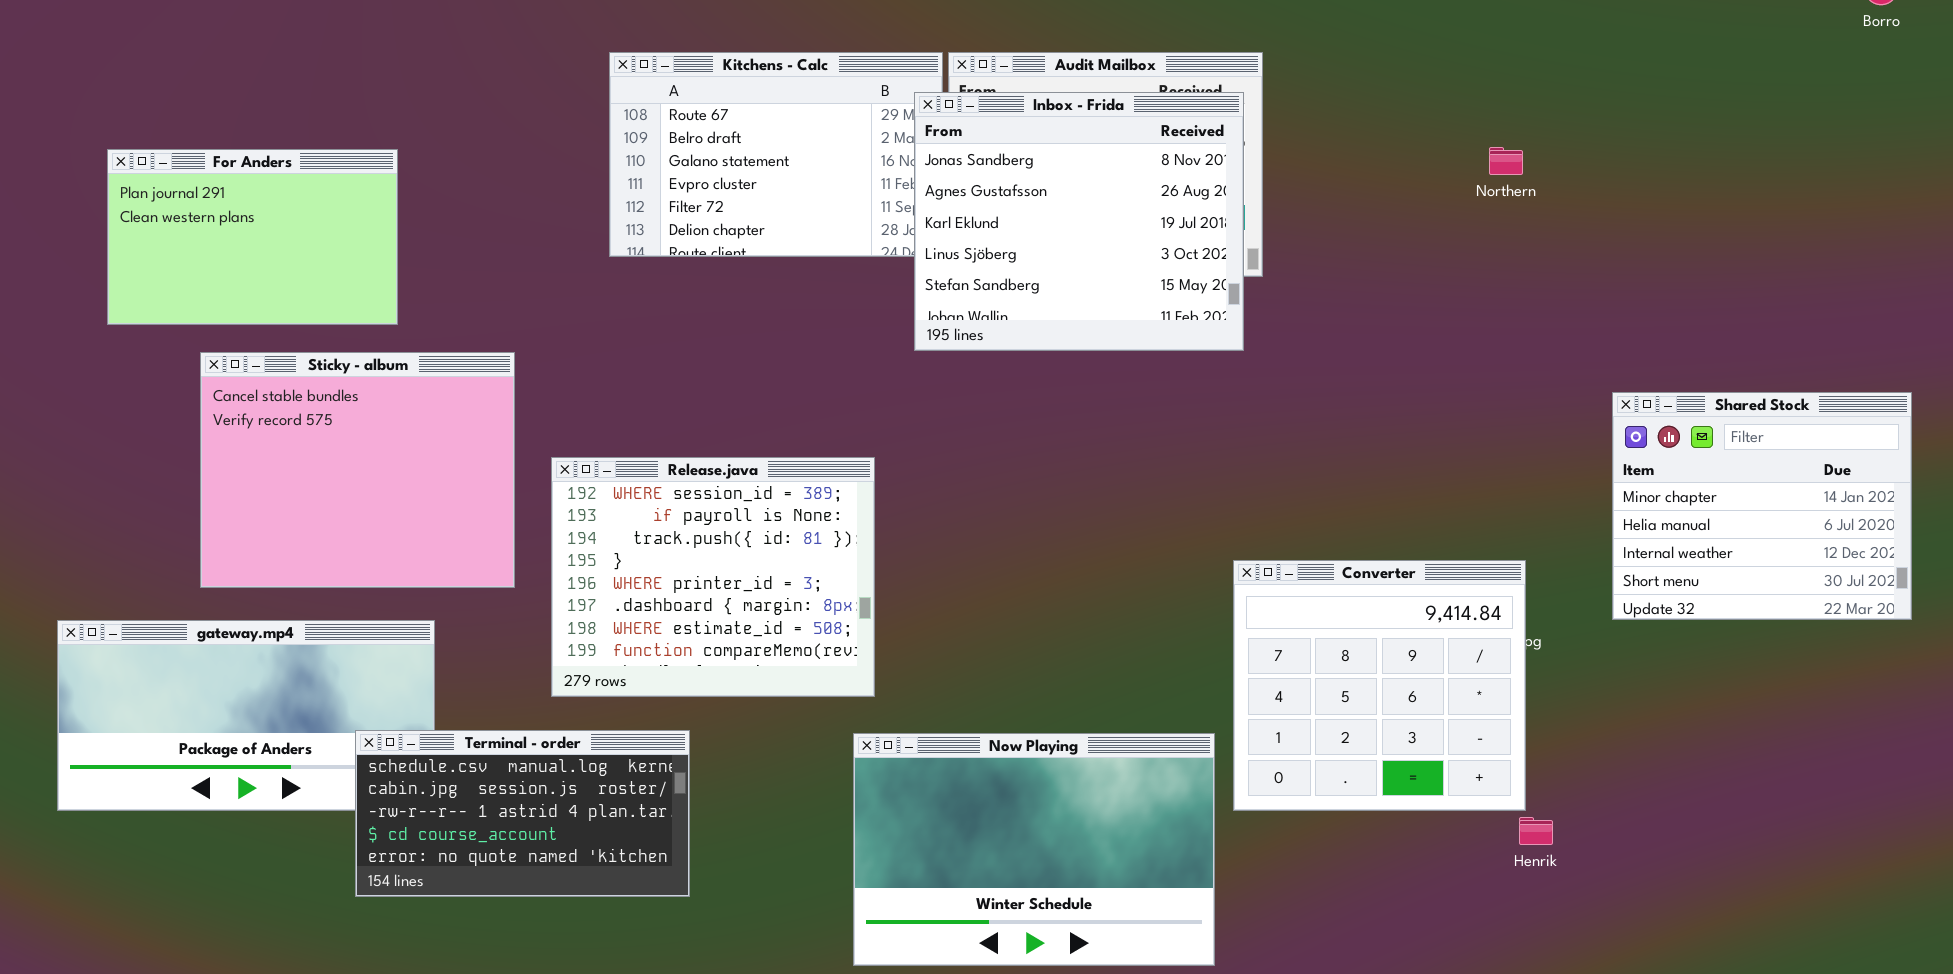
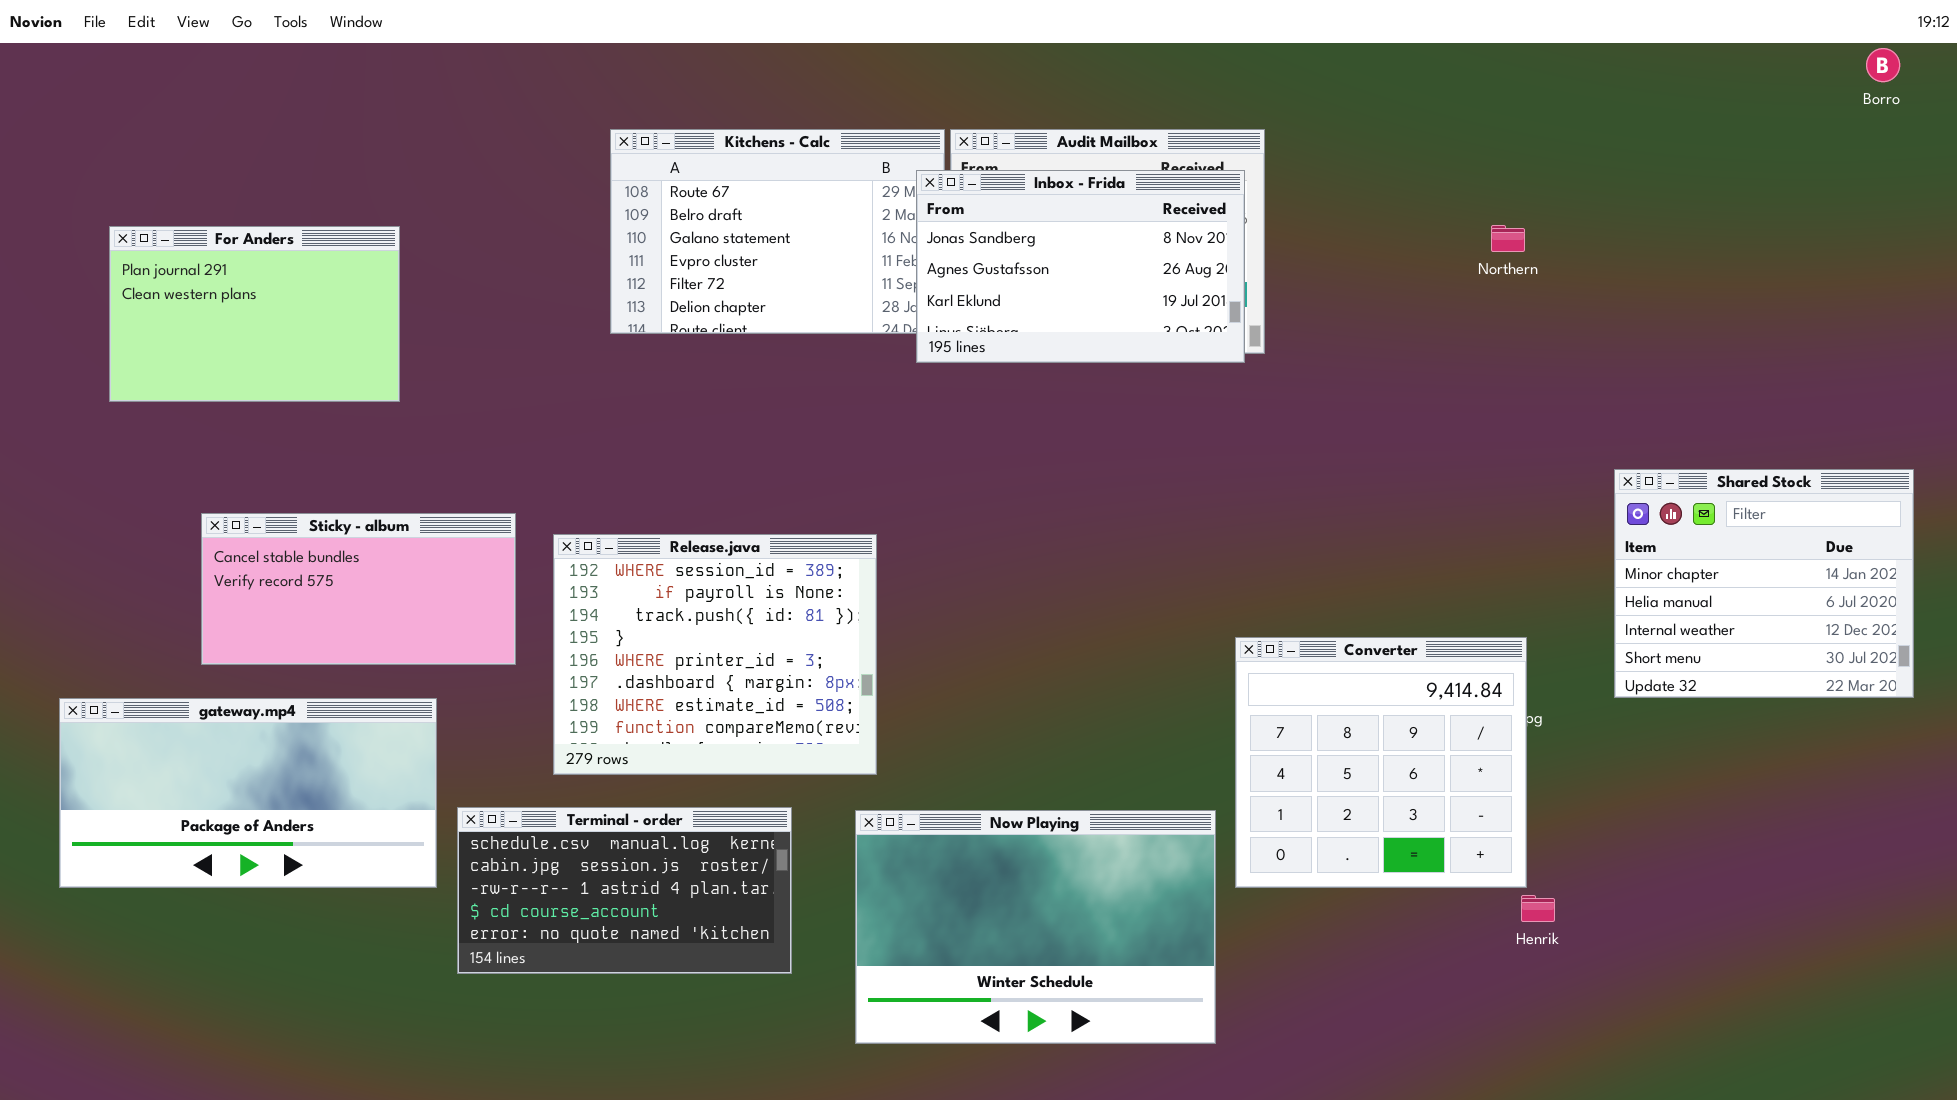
Inbox - Frida: [914,92,1244,351] -> [916,170,1245,363], resized
Sticky - album: [200,352,515,588] -> [201,513,516,665], resized
Terminal - order: [355,730,690,897] -> [457,807,792,974], moved

